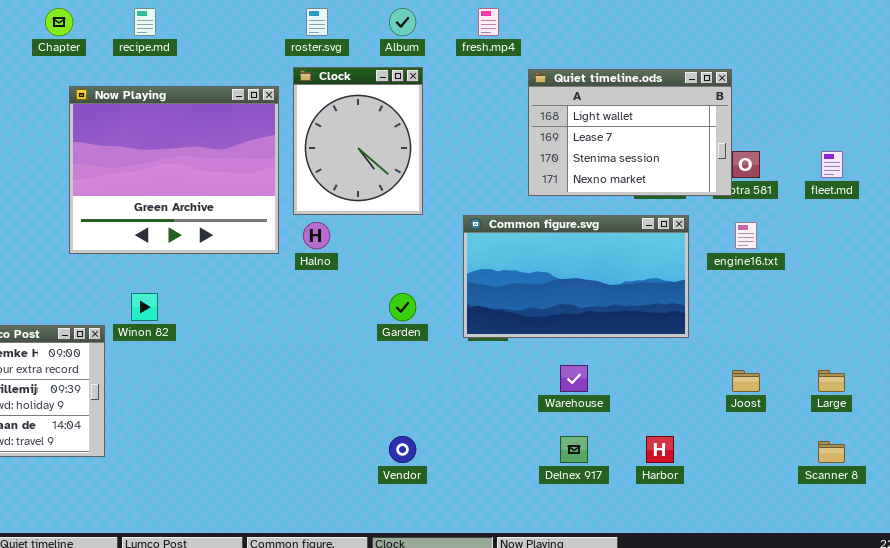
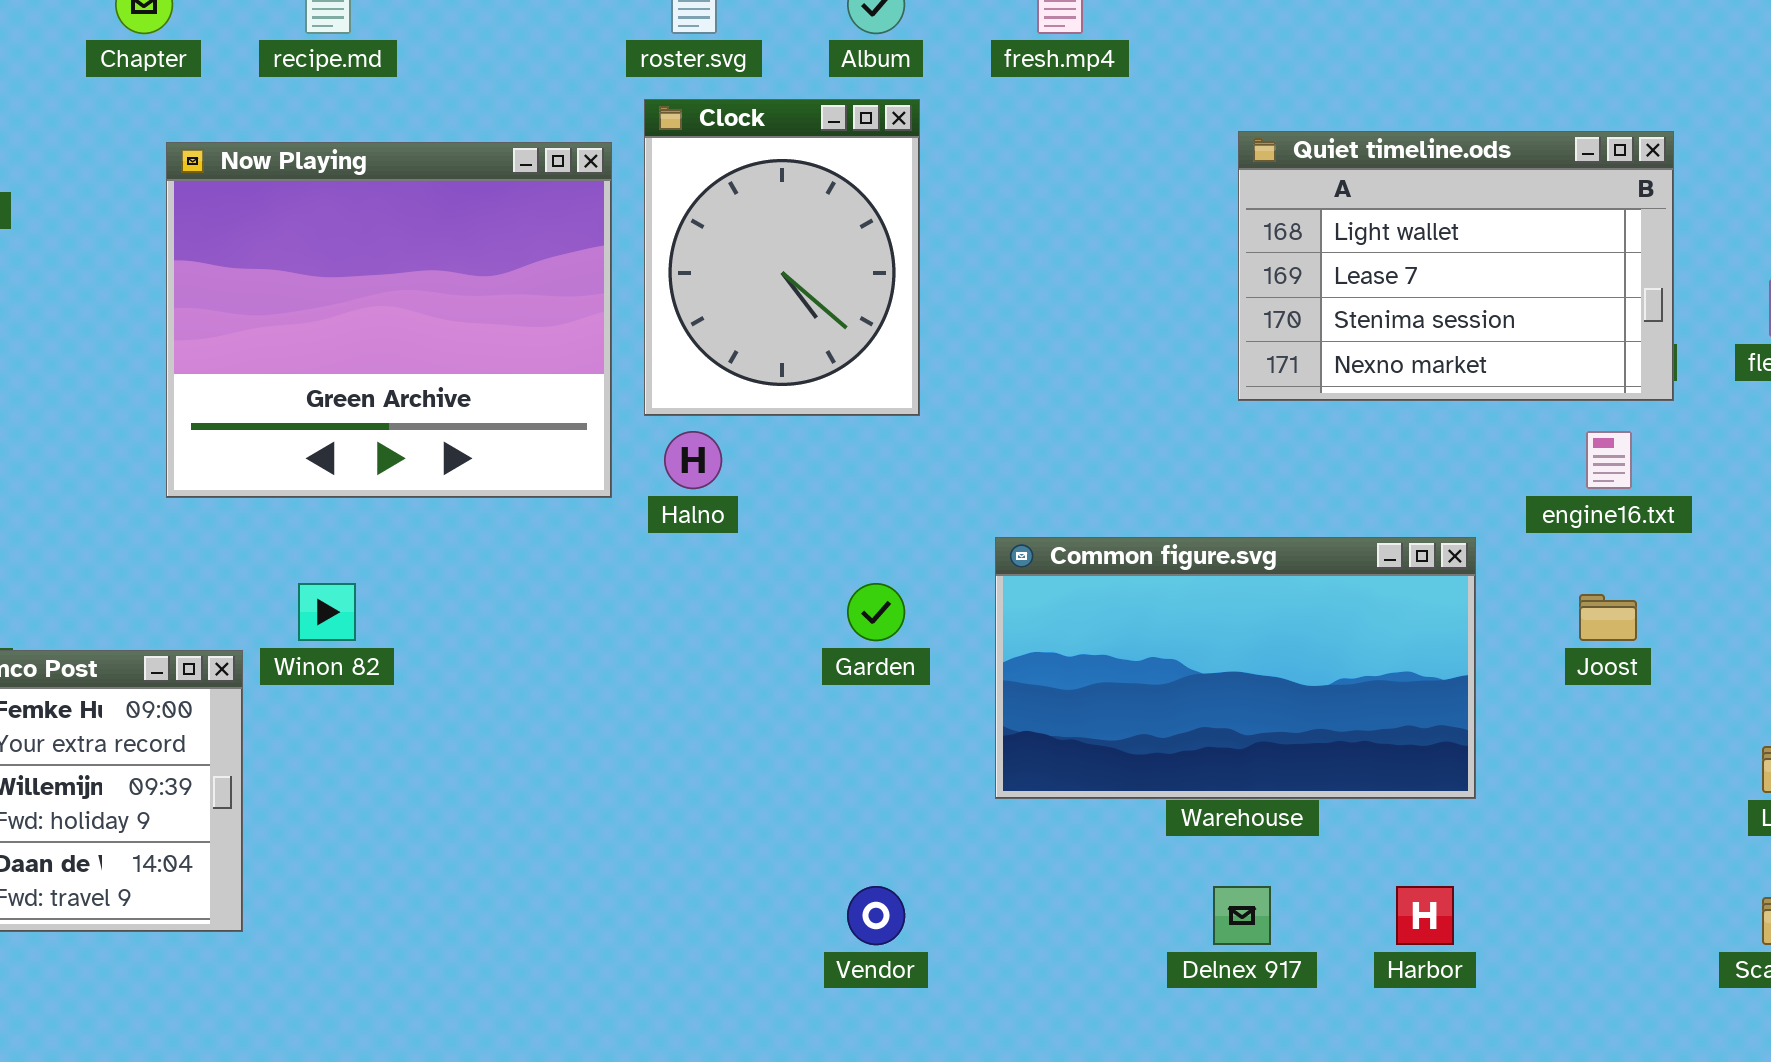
Quiet timeline.ods: [528,69,732,196] -> [1238,131,1674,401], moved
Common figure.svg: [463,215,689,338] -> [995,537,1476,799], moved
Joost: [732,370,760,392] -> [1579,594,1637,641], moved

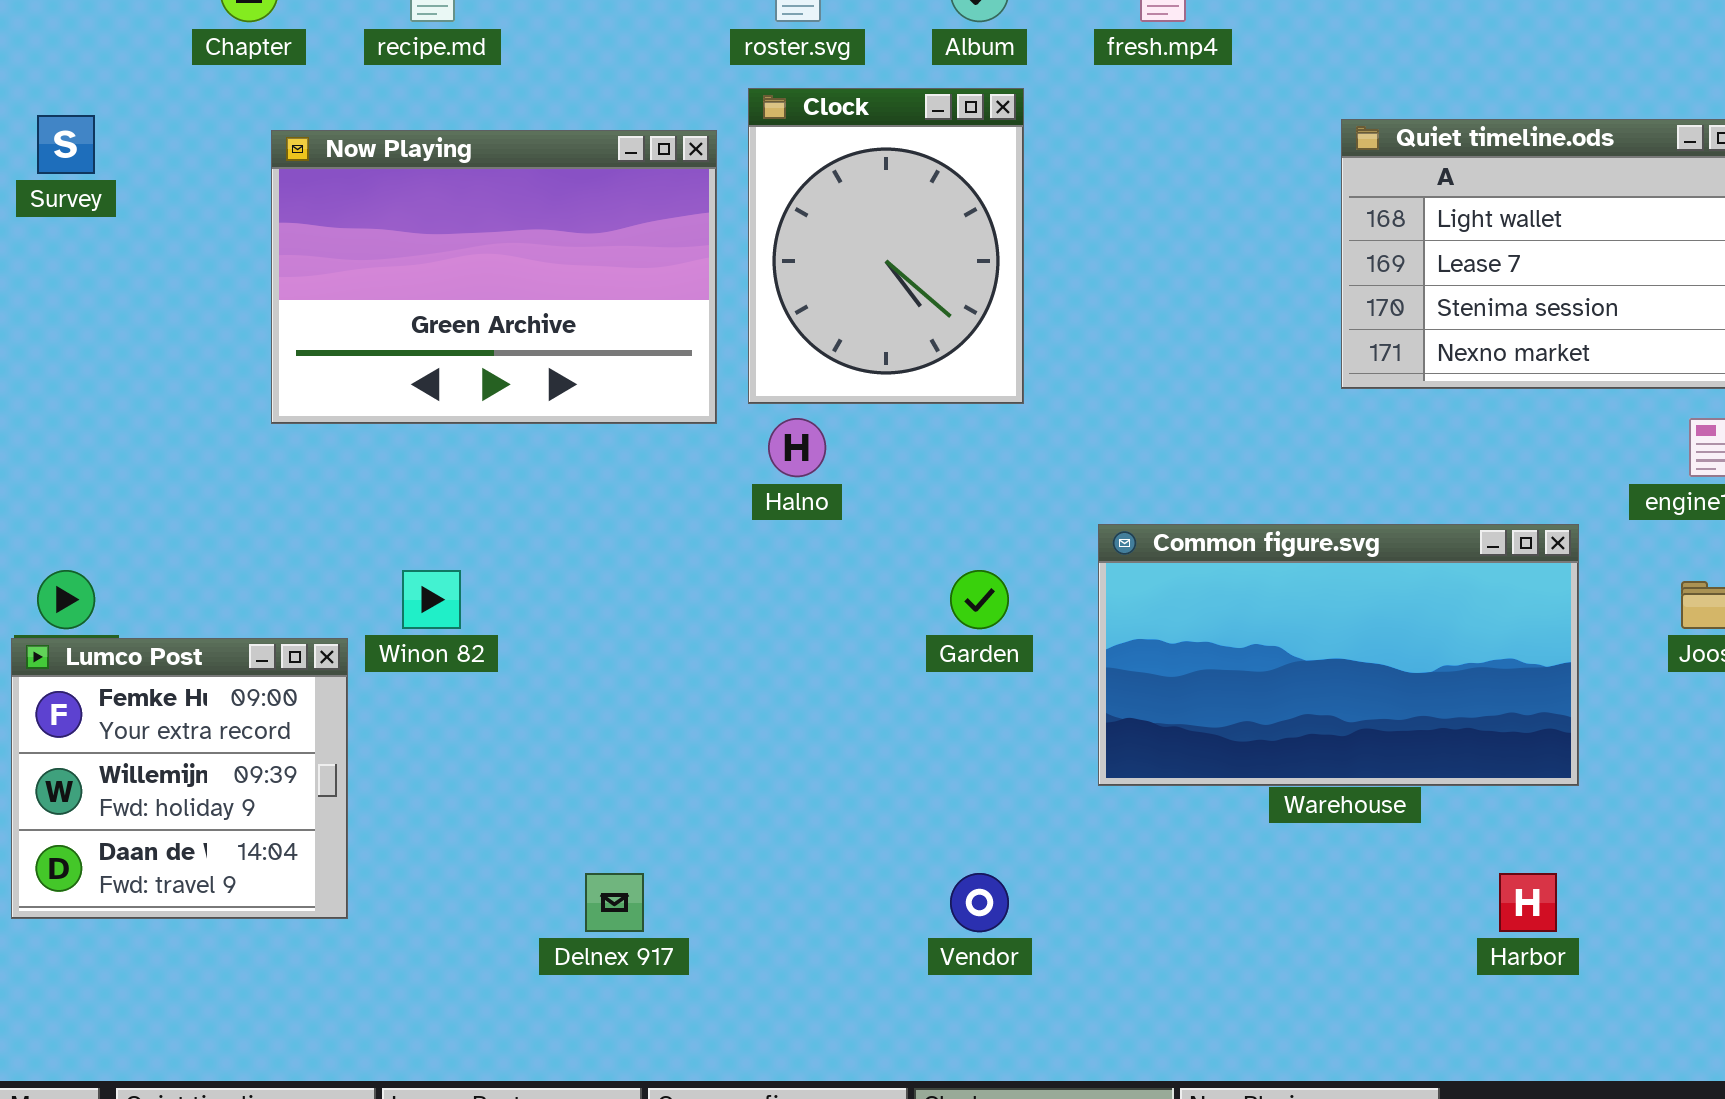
Now Playing: [166,142,612,498] -> [271,130,717,424], resized
Delnex 917: [1213,886,1271,945] -> [585,873,644,932], moved

